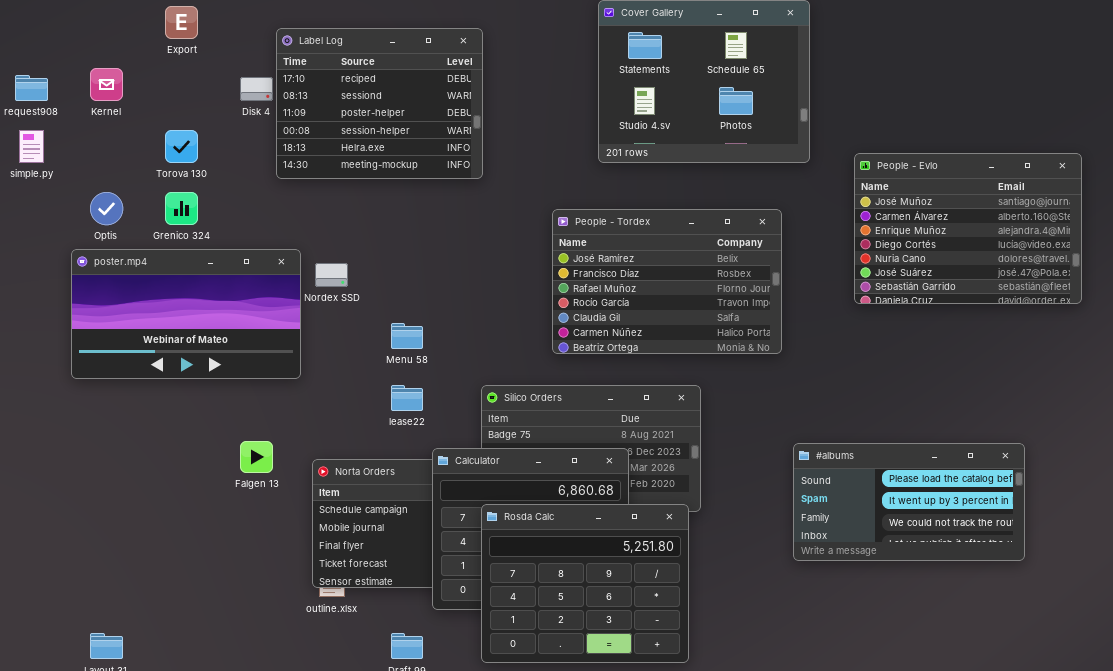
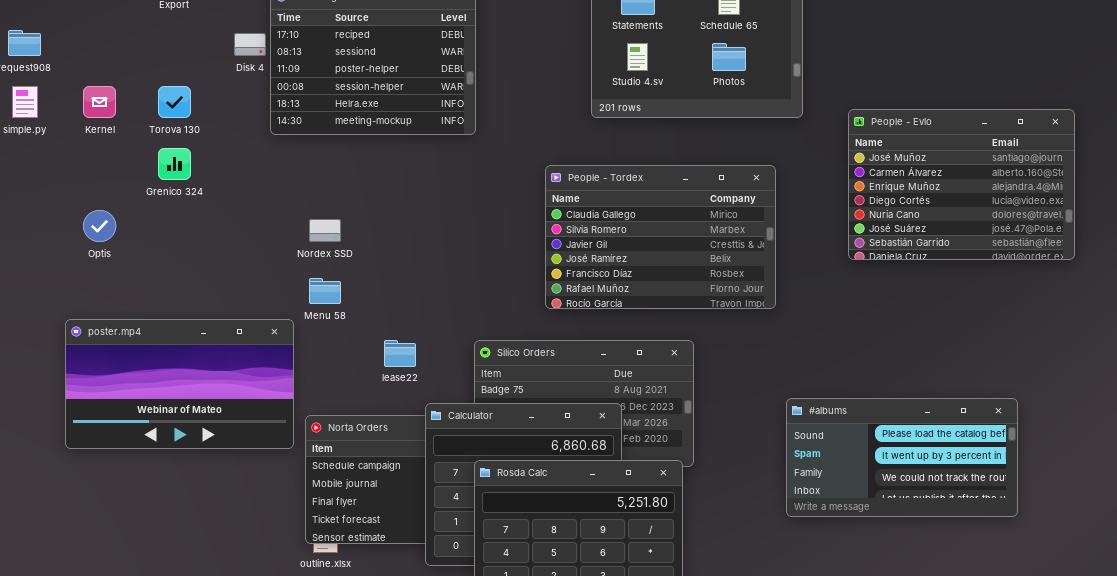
Kernel: [90,68,123,101] -> [83,86,116,118], moved
Optis: [90,192,123,225] -> [83,210,116,242], moved
People - Tordex: [552,209,782,354] -> [545,165,776,309], scrolled up 3 rows
poster.mp4: [71,249,301,379] -> [65,319,294,449], moved
Menu 58: [391,323,423,349] -> [309,278,341,304], moved

